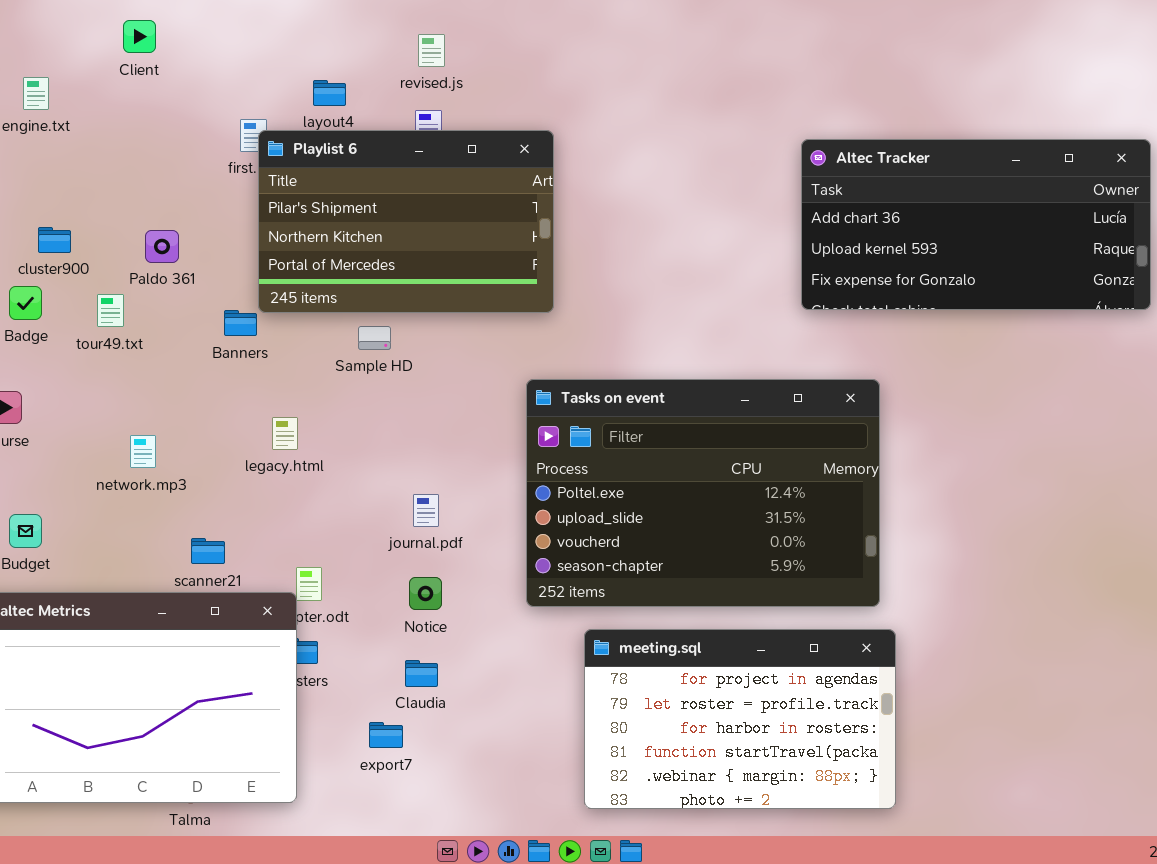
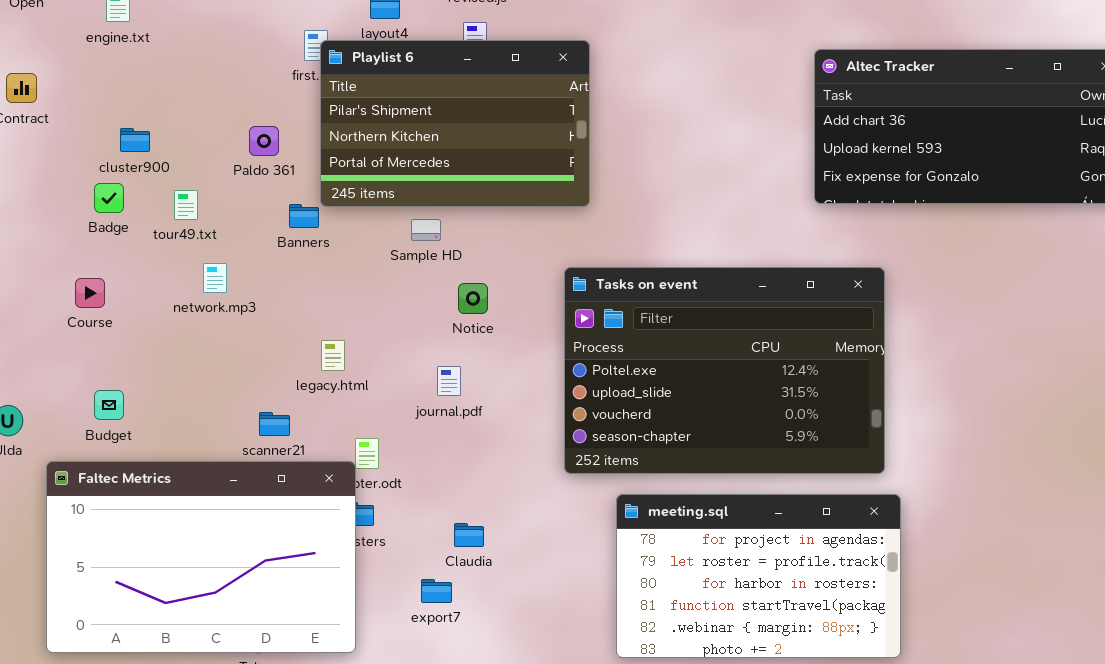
Paldo 361: [145,230,179,263] -> [249,126,279,156], moved
legacy.html: [272,417,298,450] -> [321,340,345,371], moved
network.mp3: [130,435,156,468] -> [203,263,227,293], moved
journal.pdf: [413,494,439,527] -> [437,366,461,396], moved
Notice: [409,577,442,610] -> [458,283,488,314], moved

